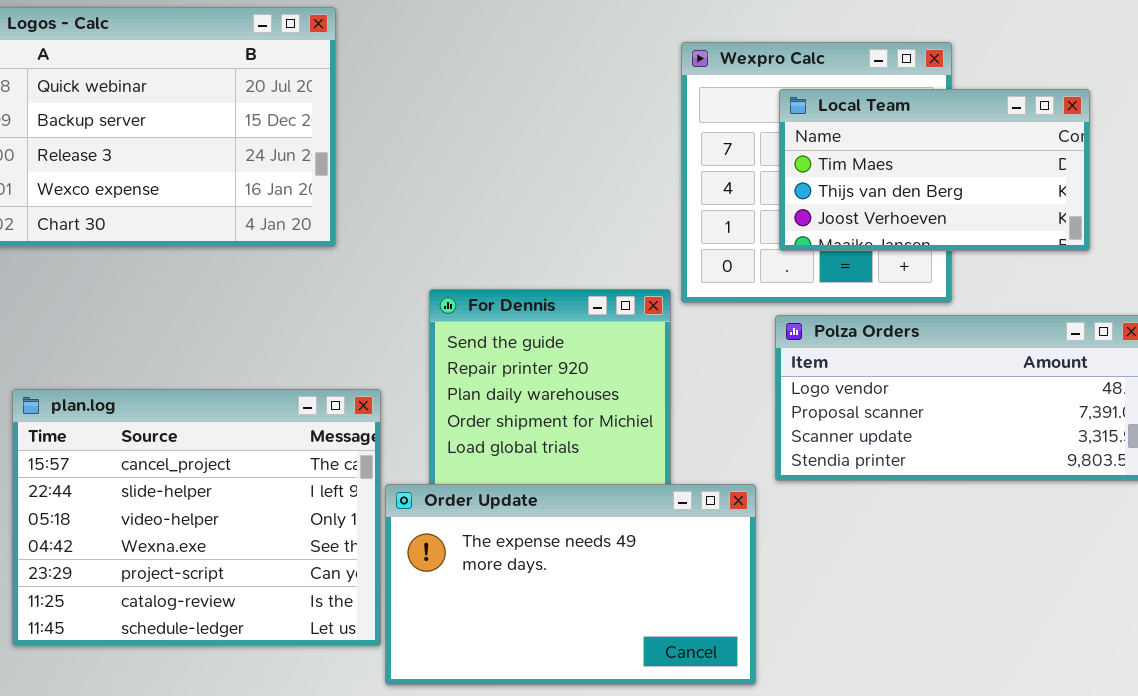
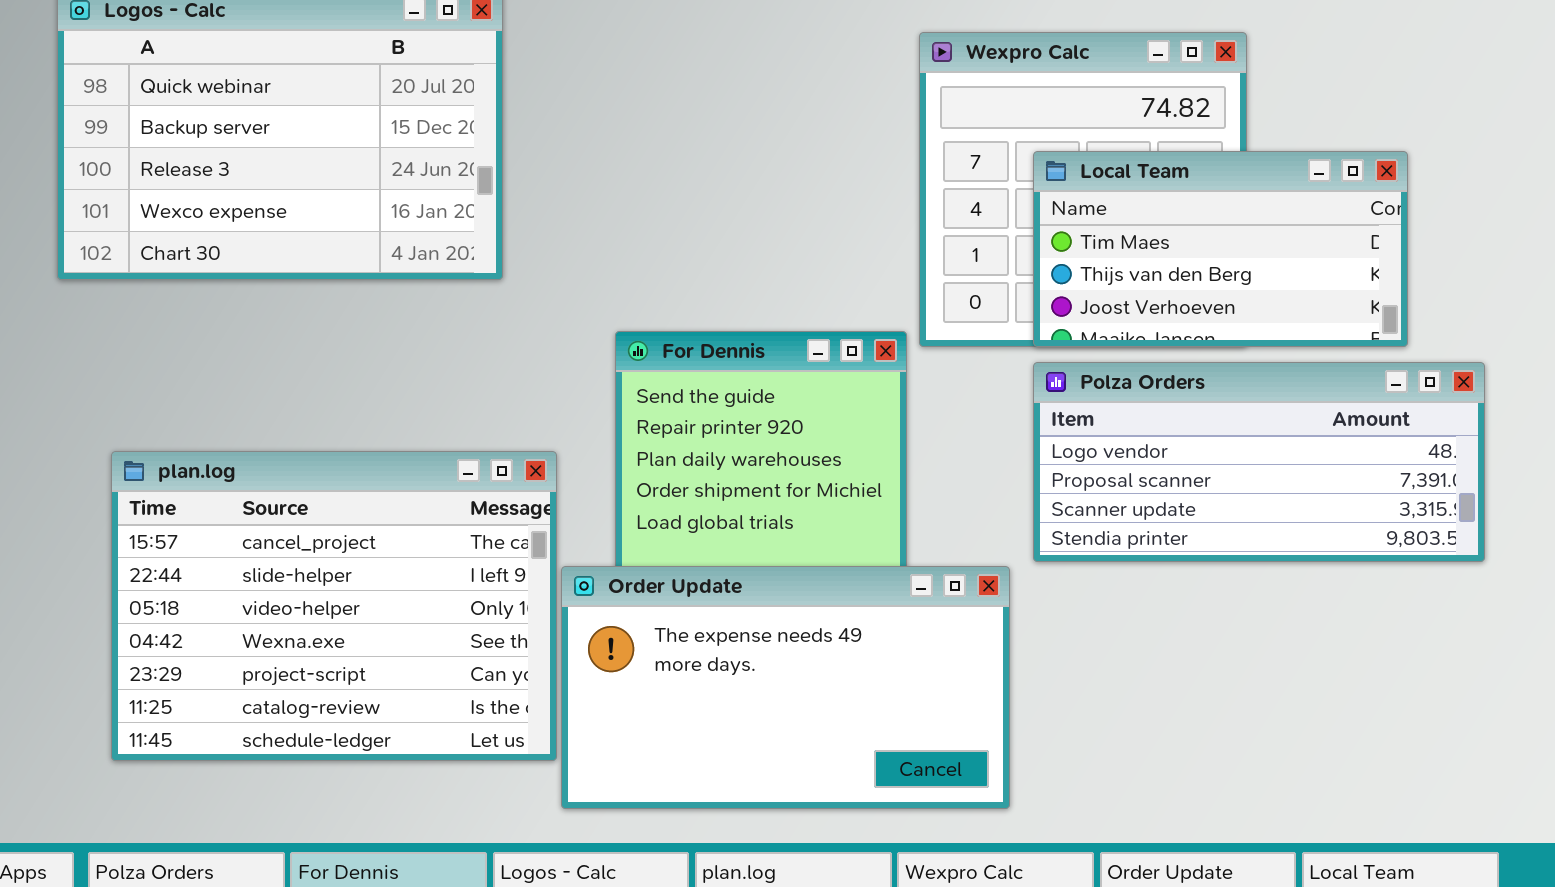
Local Team: [779,89,1090,251] -> [1033,151,1408,347], moved

